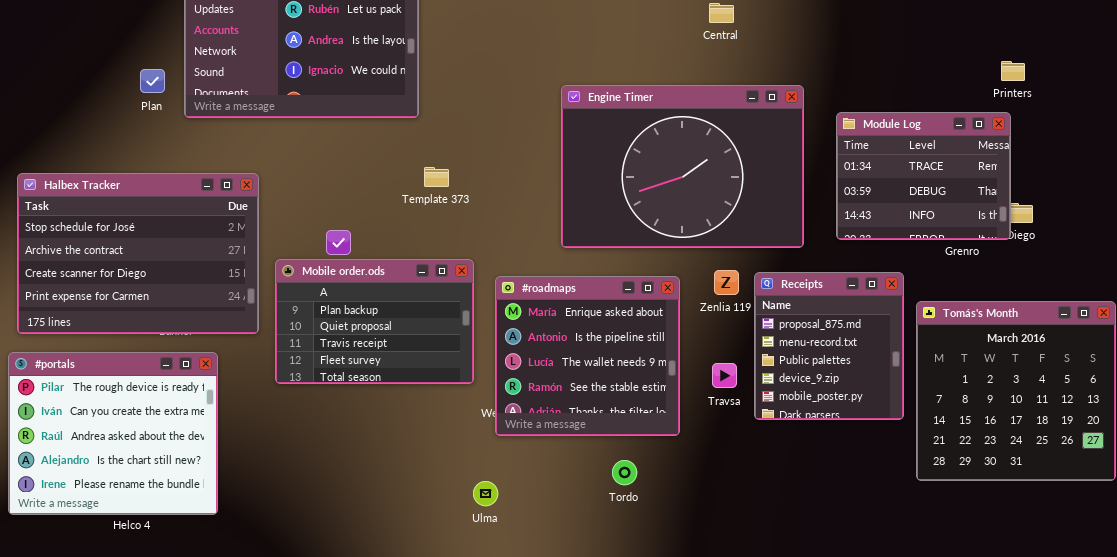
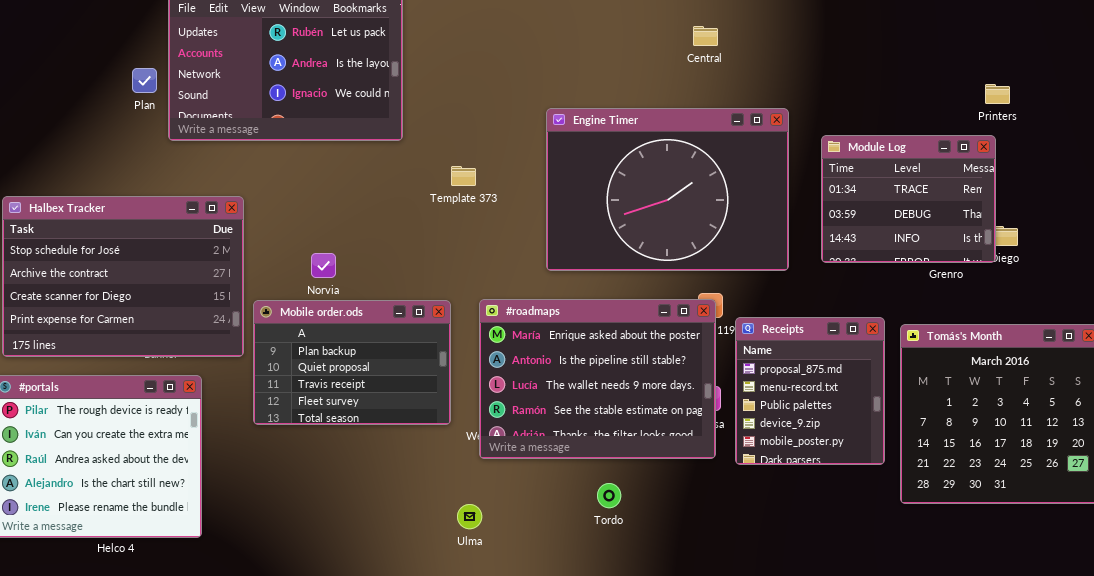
Plan: [140,69,165,93] -> [132,68,157,93], moved
Template 373: [424,167,449,187] -> [451,166,476,186], moved
Mobile order.ods: [275,259,474,384] -> [253,300,451,425], moved
Receipts: [754,272,904,420] -> [735,317,885,465], moved
#roadmaps: [495,276,680,436] -> [479,299,716,459], resized

